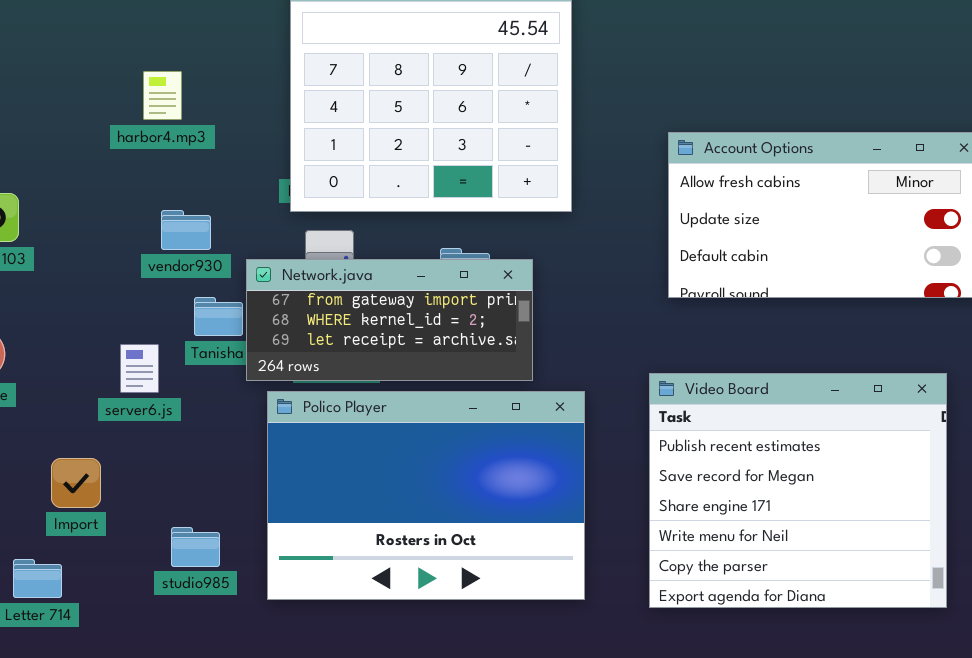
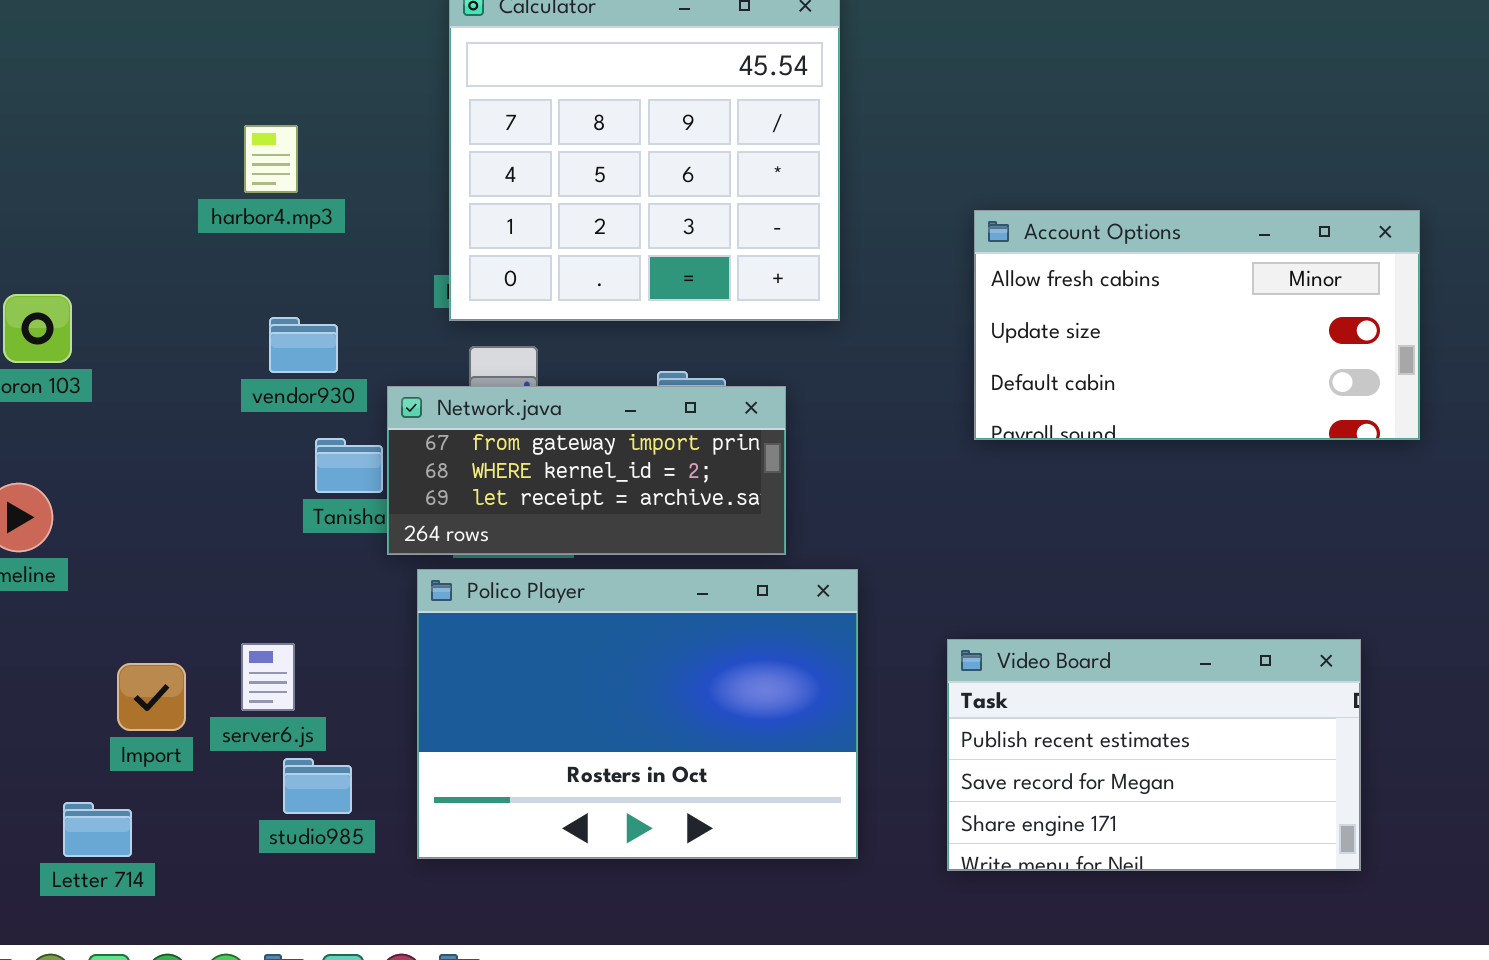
server6.js: [120,344,159,393] -> [241,643,295,711], moved
Video Board: [649,373,947,608] -> [947,639,1361,871], resized

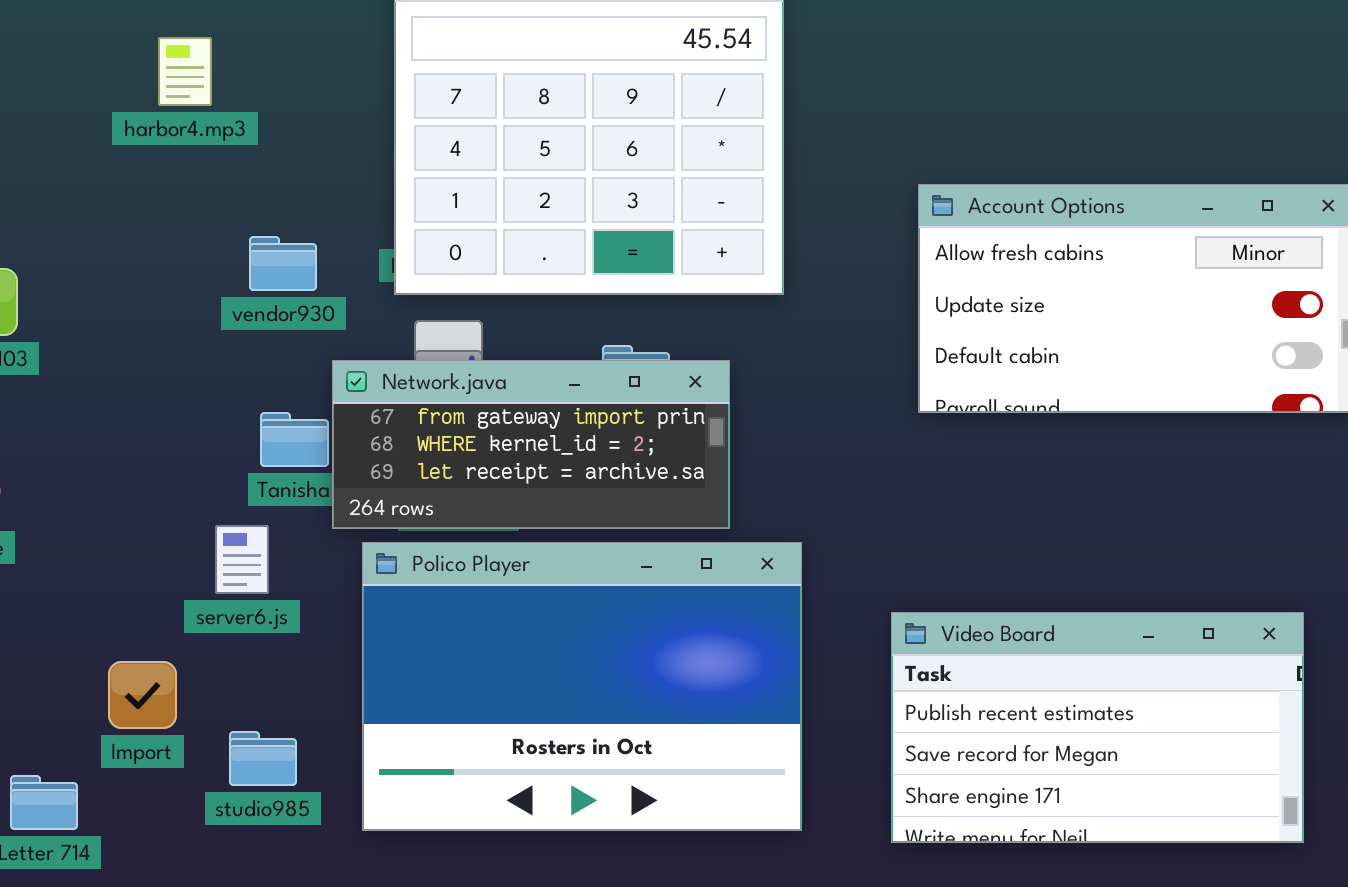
harbor4.mp3: [244,125,298,193] -> [158,37,212,106], moved
vendor930: [269,317,338,373] -> [249,236,317,291], moved
server6.js: [241,643,295,711] -> [215,525,269,594], moved
Import: [117,663,186,731] -> [108,661,177,729], moved

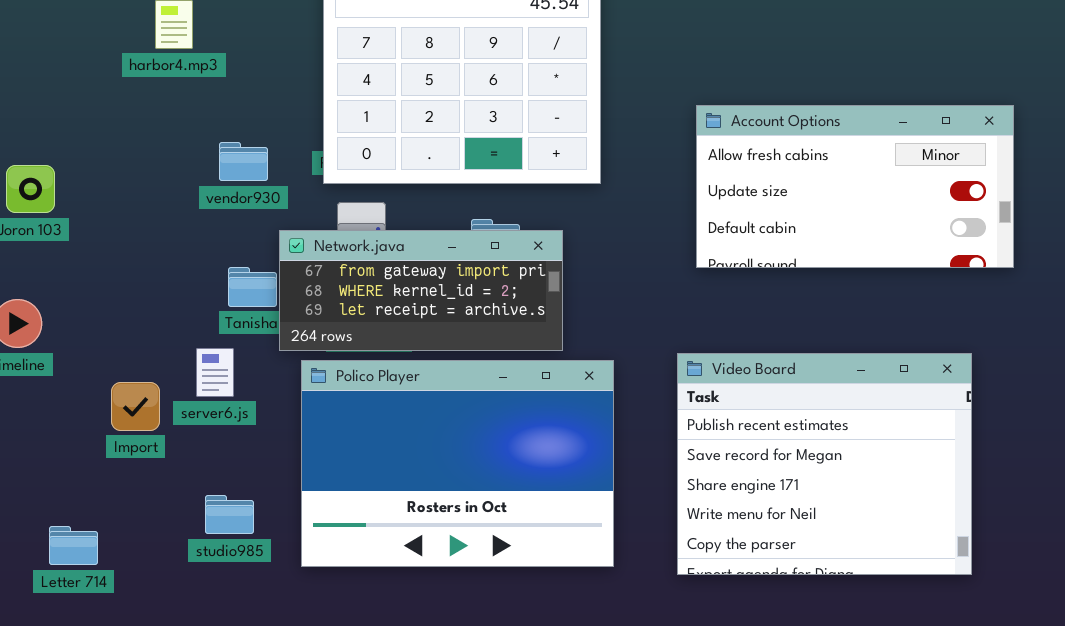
Video Board: [891,612,1304,843] -> [677,353,972,575], resized
Import: [108,661,177,729] -> [111,382,160,431], moved

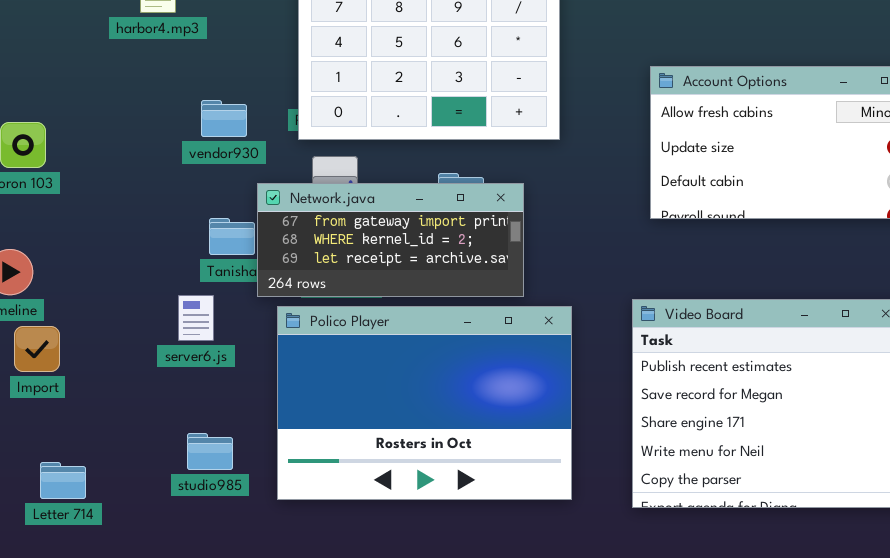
Import: [111,382,160,431] -> [14,326,60,372], moved

